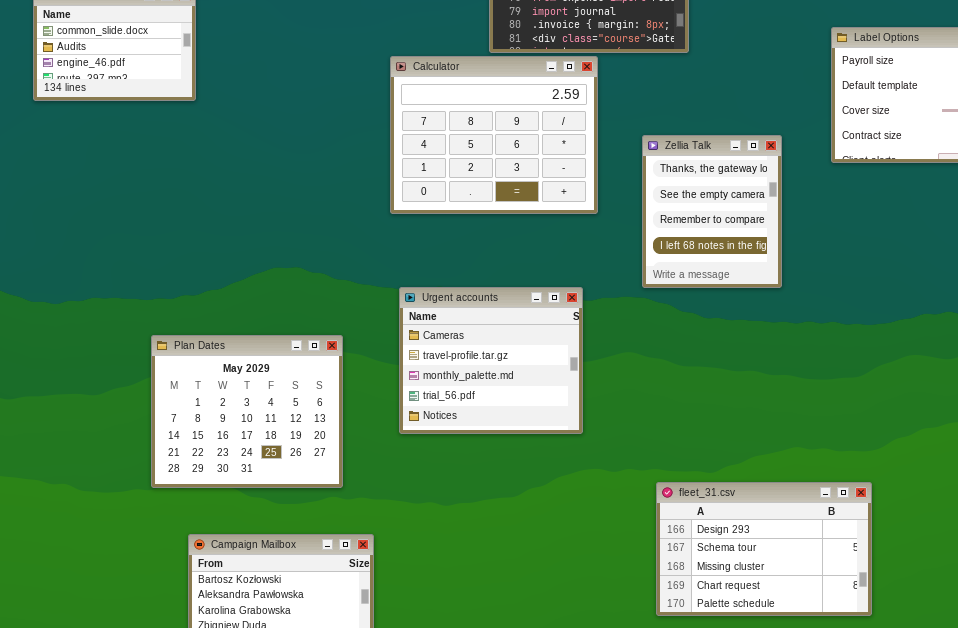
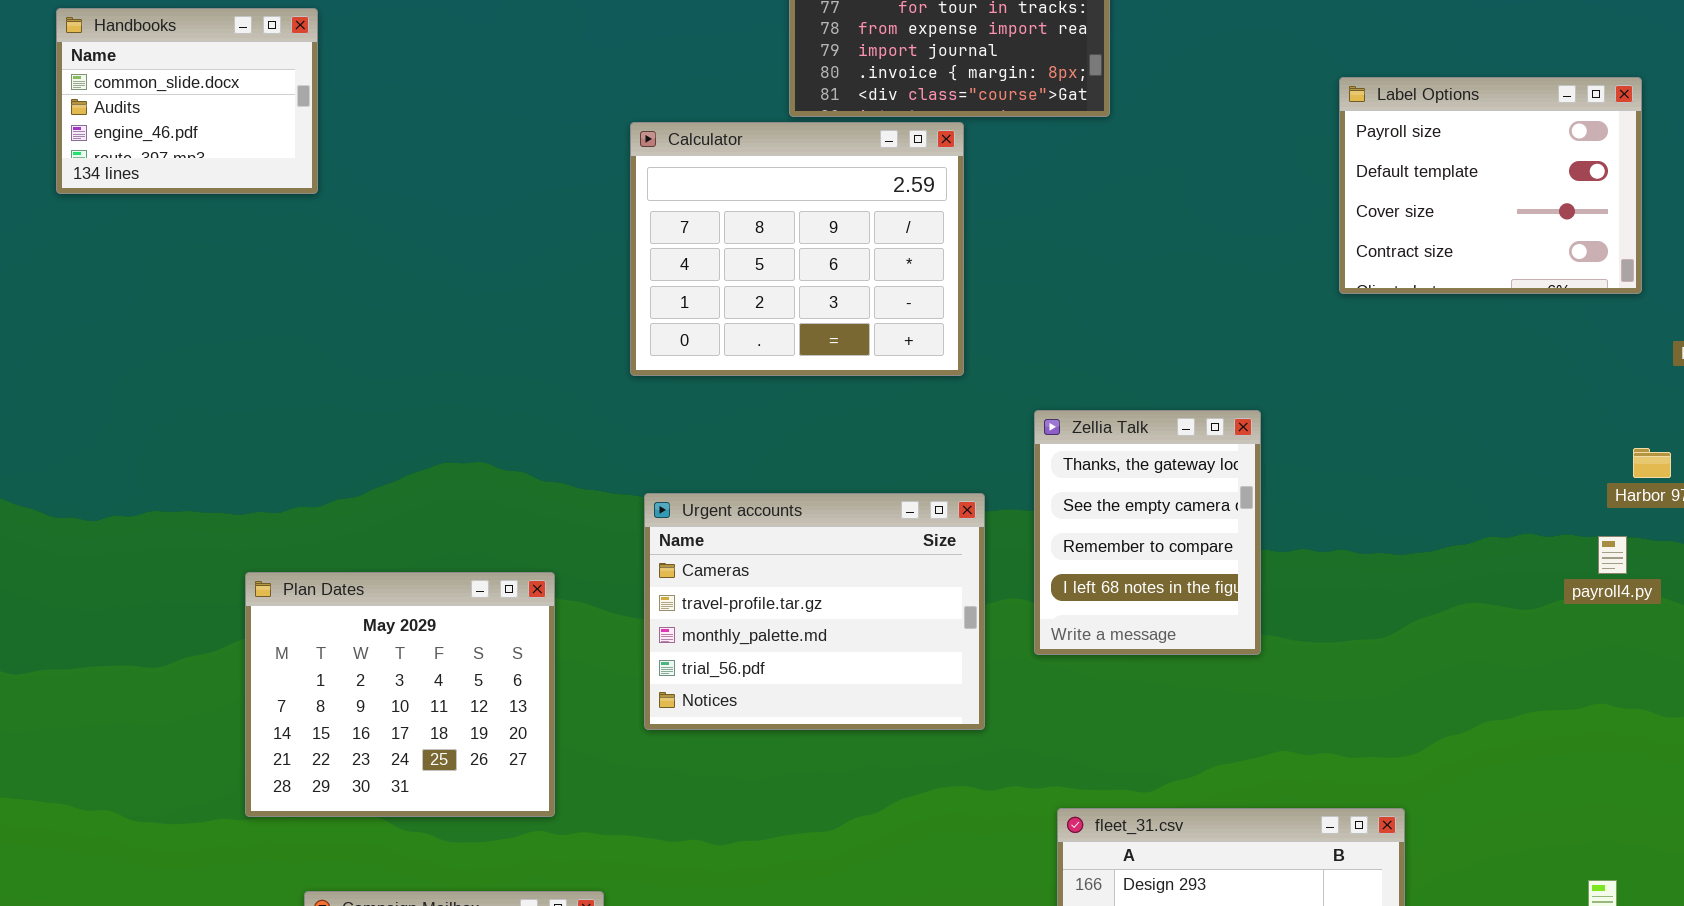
Zellia Talk: [642,135,782,288] -> [1034,410,1261,655], moved
Urgent accounts: [399,287,583,434] -> [644,493,985,730], resized

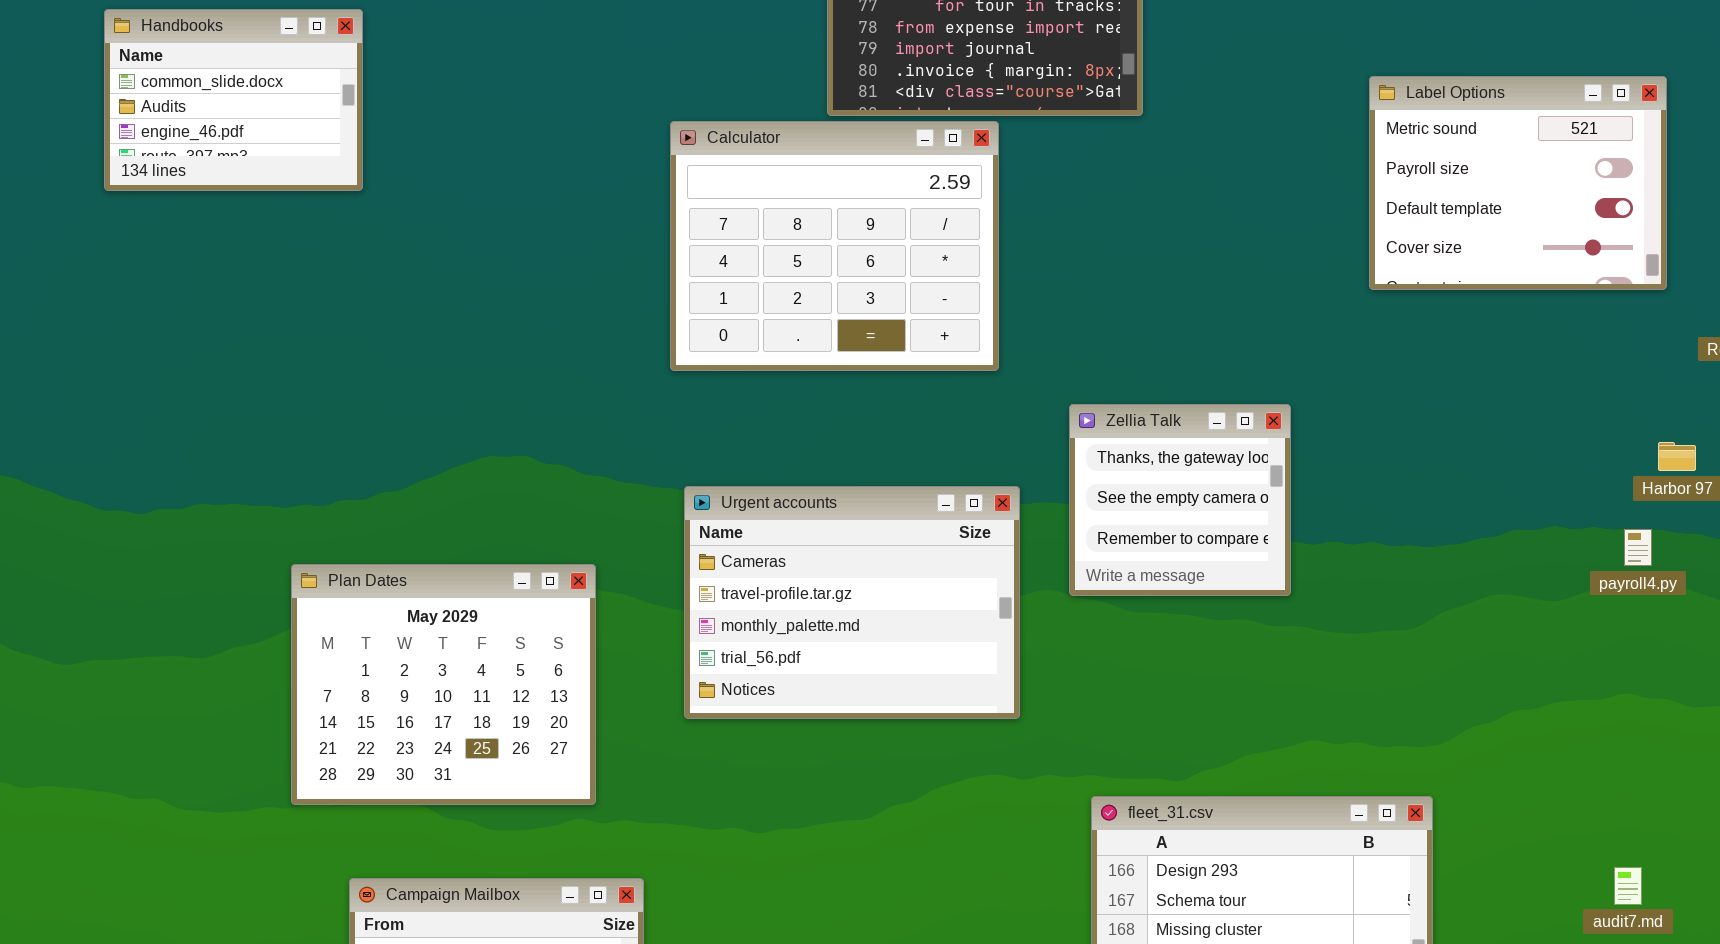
Label Options: [1339,77,1642,294] -> [1369,76,1667,290], scrolled up 1 row
Zellia Talk: [1034,410,1261,655] -> [1069,404,1291,596], resized

